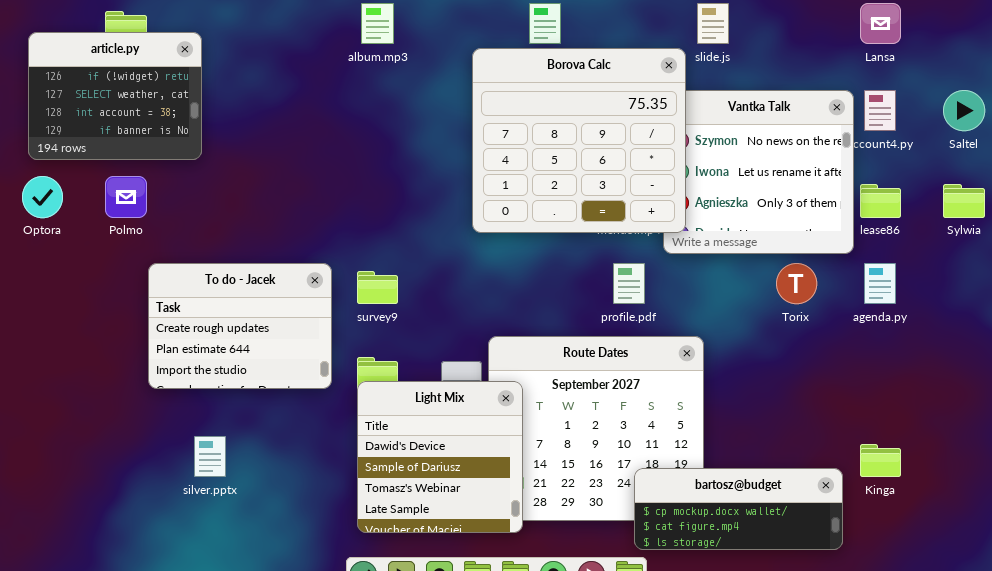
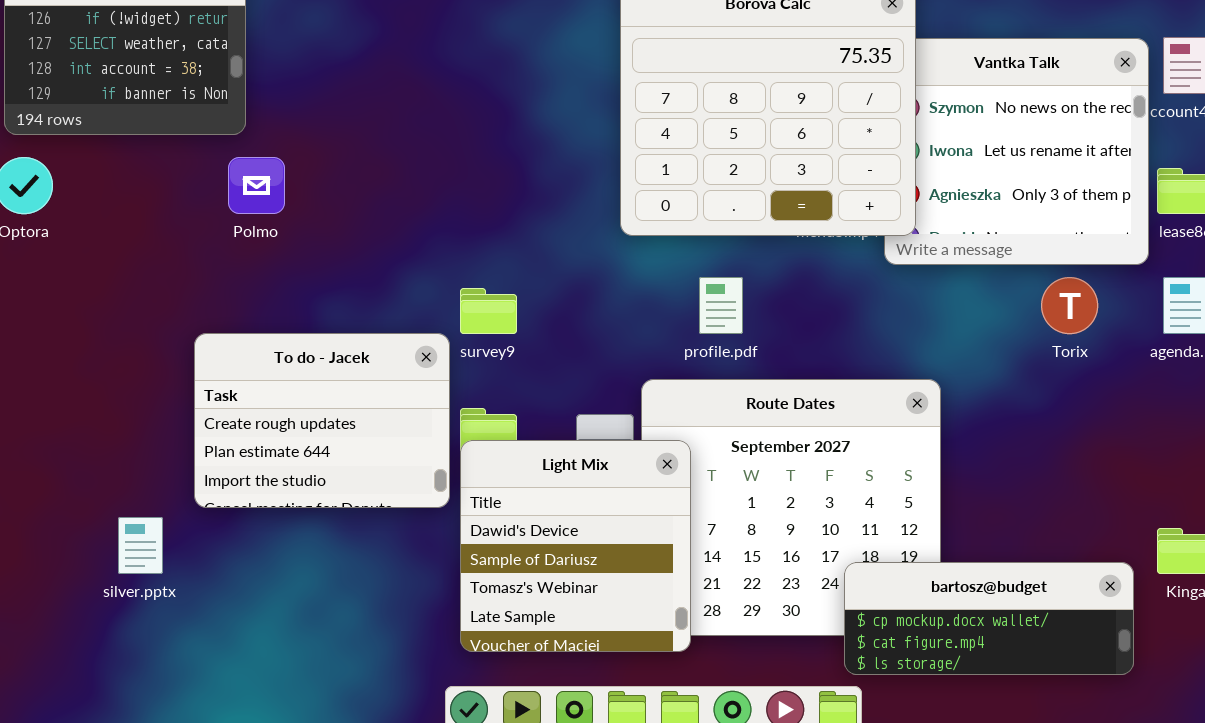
Polmo: [105,176,147,218] -> [228,157,285,214], moved
To do - Jacek: [148,263,332,389] -> [194,333,450,508], moved
profile.pdf: [613,263,645,304] -> [699,277,743,334], moved
silver.pptx: [194,436,226,477] -> [118,517,163,574], moved

